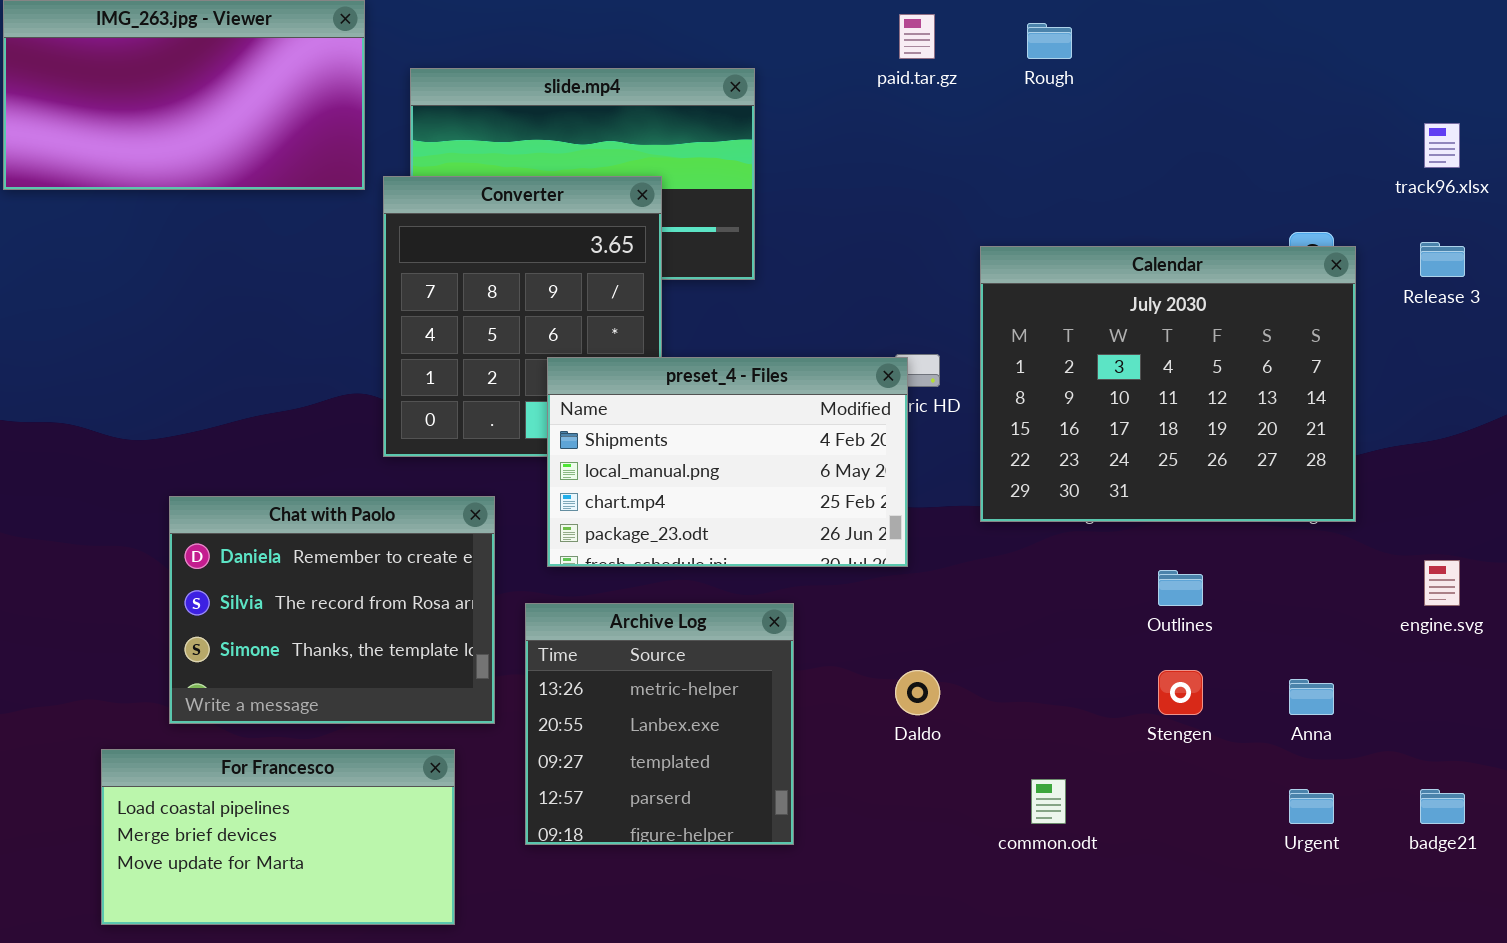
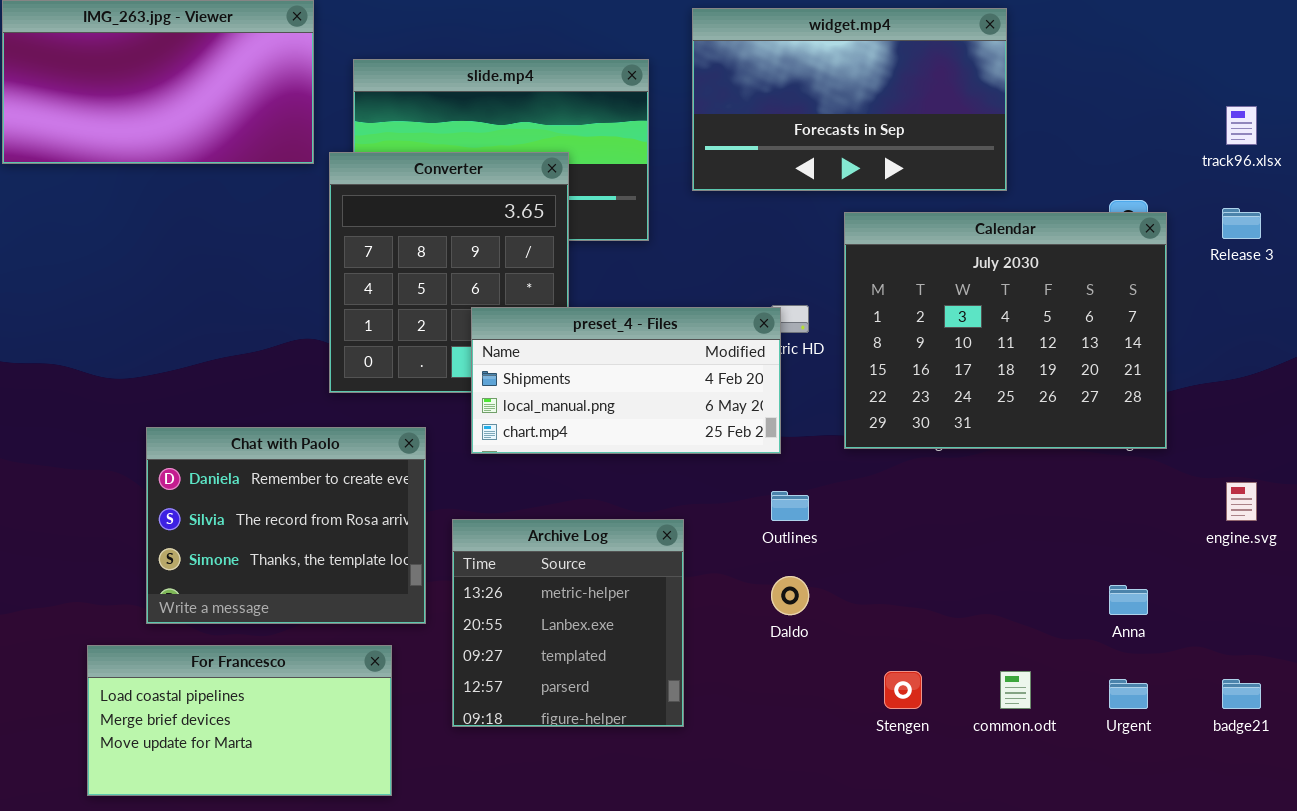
widget.mp4: none -> [692,8,1007,191], opened
preset_4 - Files: [547,357,908,567] -> [471,307,781,454], resized
Outlines: [1158,570,1203,606] -> [771,491,809,521], moved
Stengen: [1158,670,1203,715] -> [884,671,922,709], moved
common.odt: [1031,779,1066,824] -> [1000,671,1031,709], moved

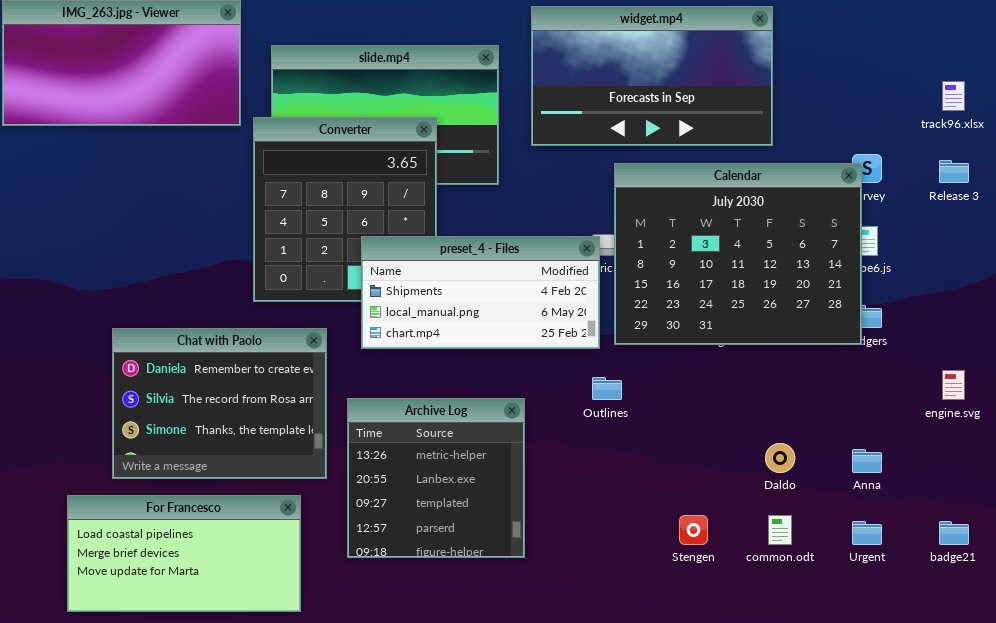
Calendar: [844,212,1167,449] -> [614,163,862,345], moved
Daldo: [771,576,809,615] -> [765,443,795,473], moved

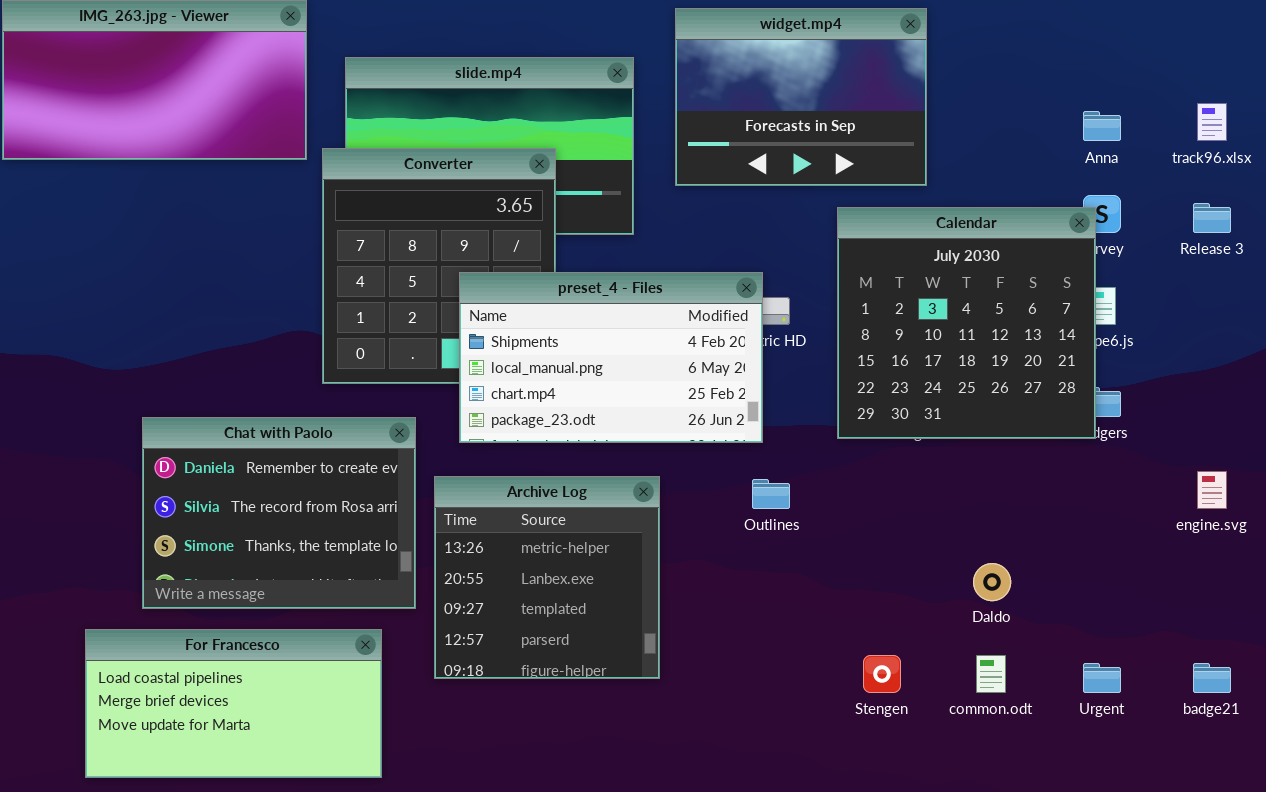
widget.mp4: [531,6,773,146] -> [675,8,927,186], resized
Calendar: [614,163,862,345] -> [837,207,1096,439], resized
preset_4 - Files: [361,236,600,349] -> [459,272,763,443], resized
Archive Log: [347,398,525,558] -> [434,476,660,679], moved
Anna: [852,449,882,473] -> [1083,111,1121,141], moved

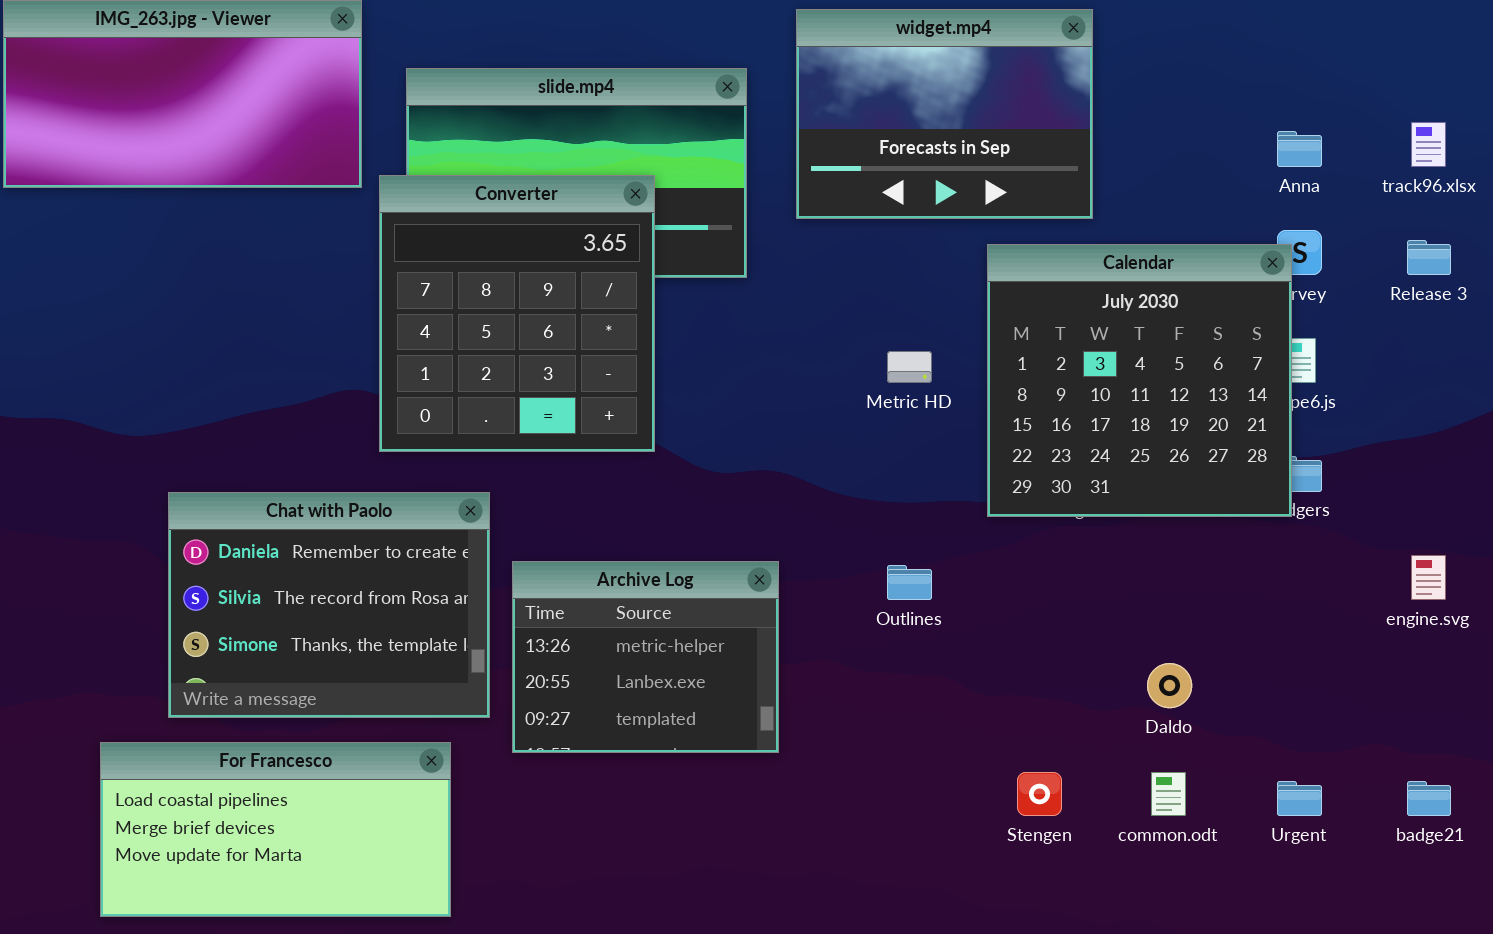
preset_4 - Files: [459,272,763,443] -> none, closed
Archive Log: [434,476,660,679] -> [512,561,779,753], resized

